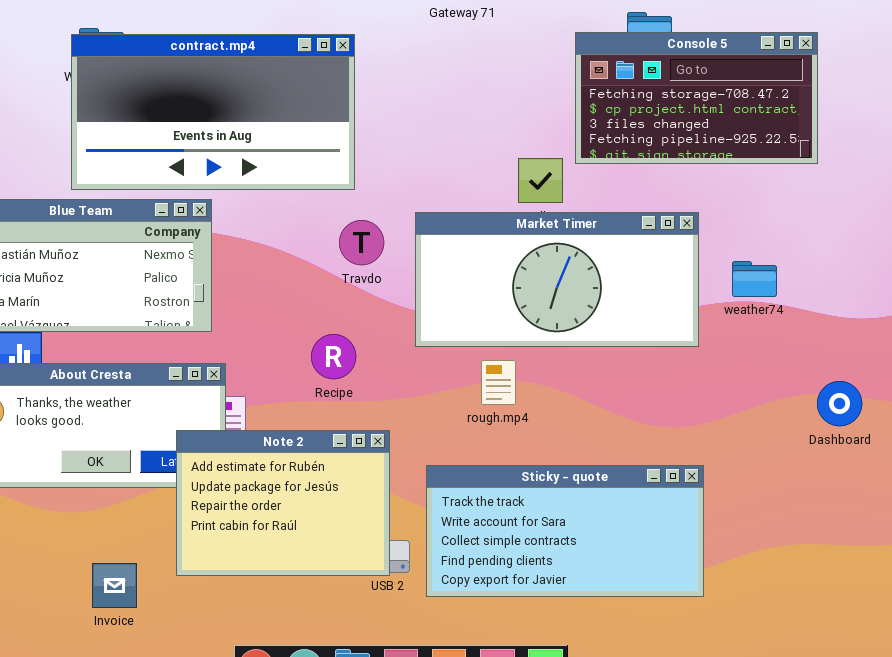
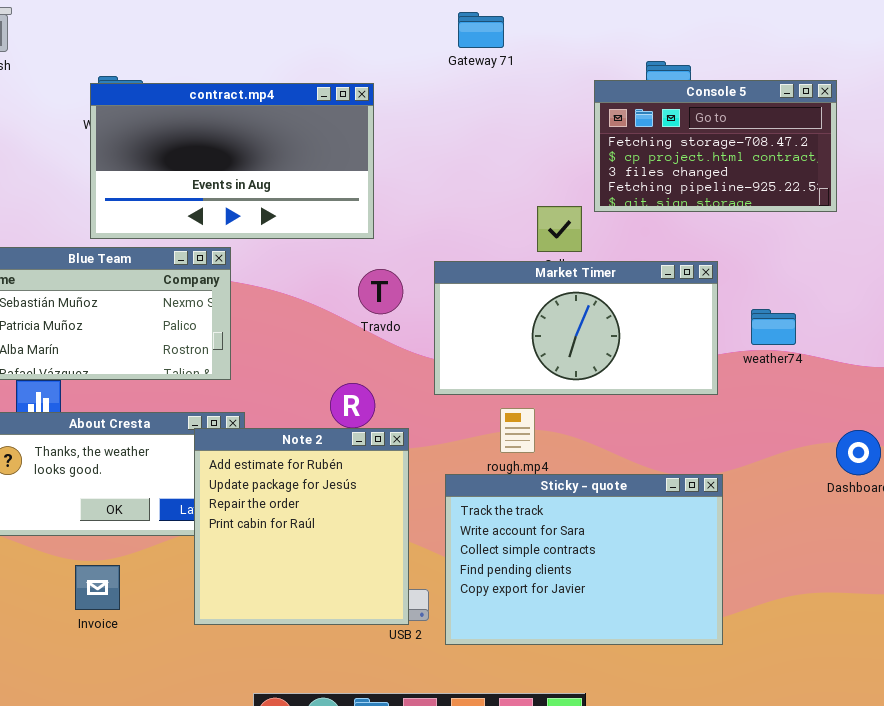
Note 2: [176,430,390,576] -> [194,428,409,625], resized
Sticky - quote: [426,465,704,597] -> [445,474,723,645], resized
Invoice: [92,563,137,608] -> [75,565,120,610], moved

